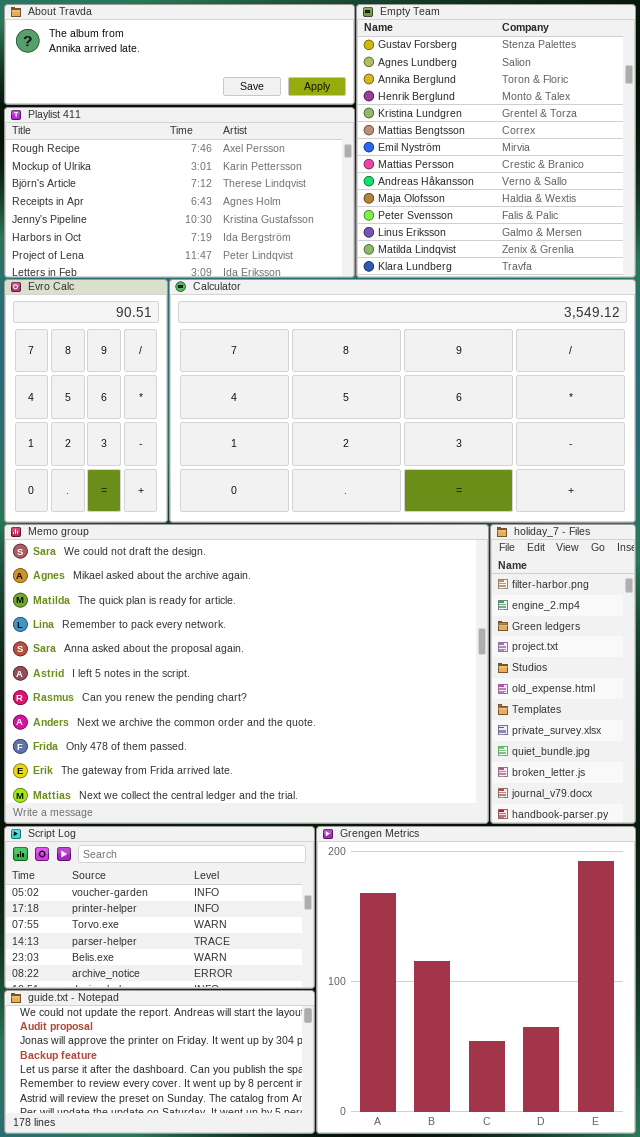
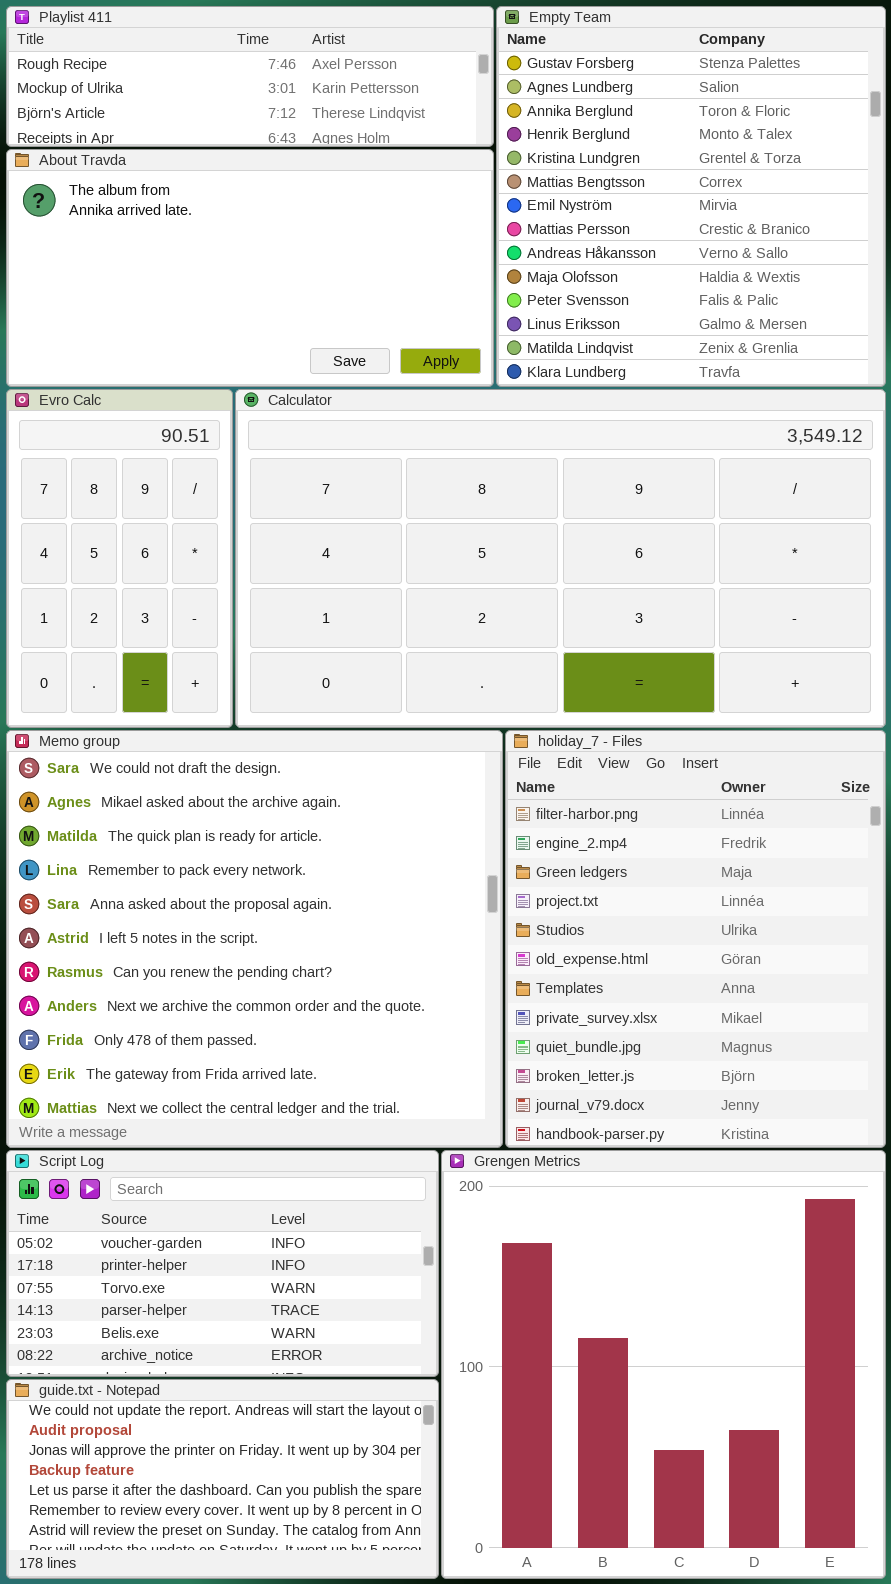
About Travda: [4,4,355,105] -> [6,149,494,387], moved, resized
Playlist 411: [4,107,355,278] -> [6,6,494,147], moved, resized
Memo group: [4,524,489,824] -> [6,730,503,1148], resized
holiday_7 - Files: [490,524,636,824] -> [505,730,886,1148], resized

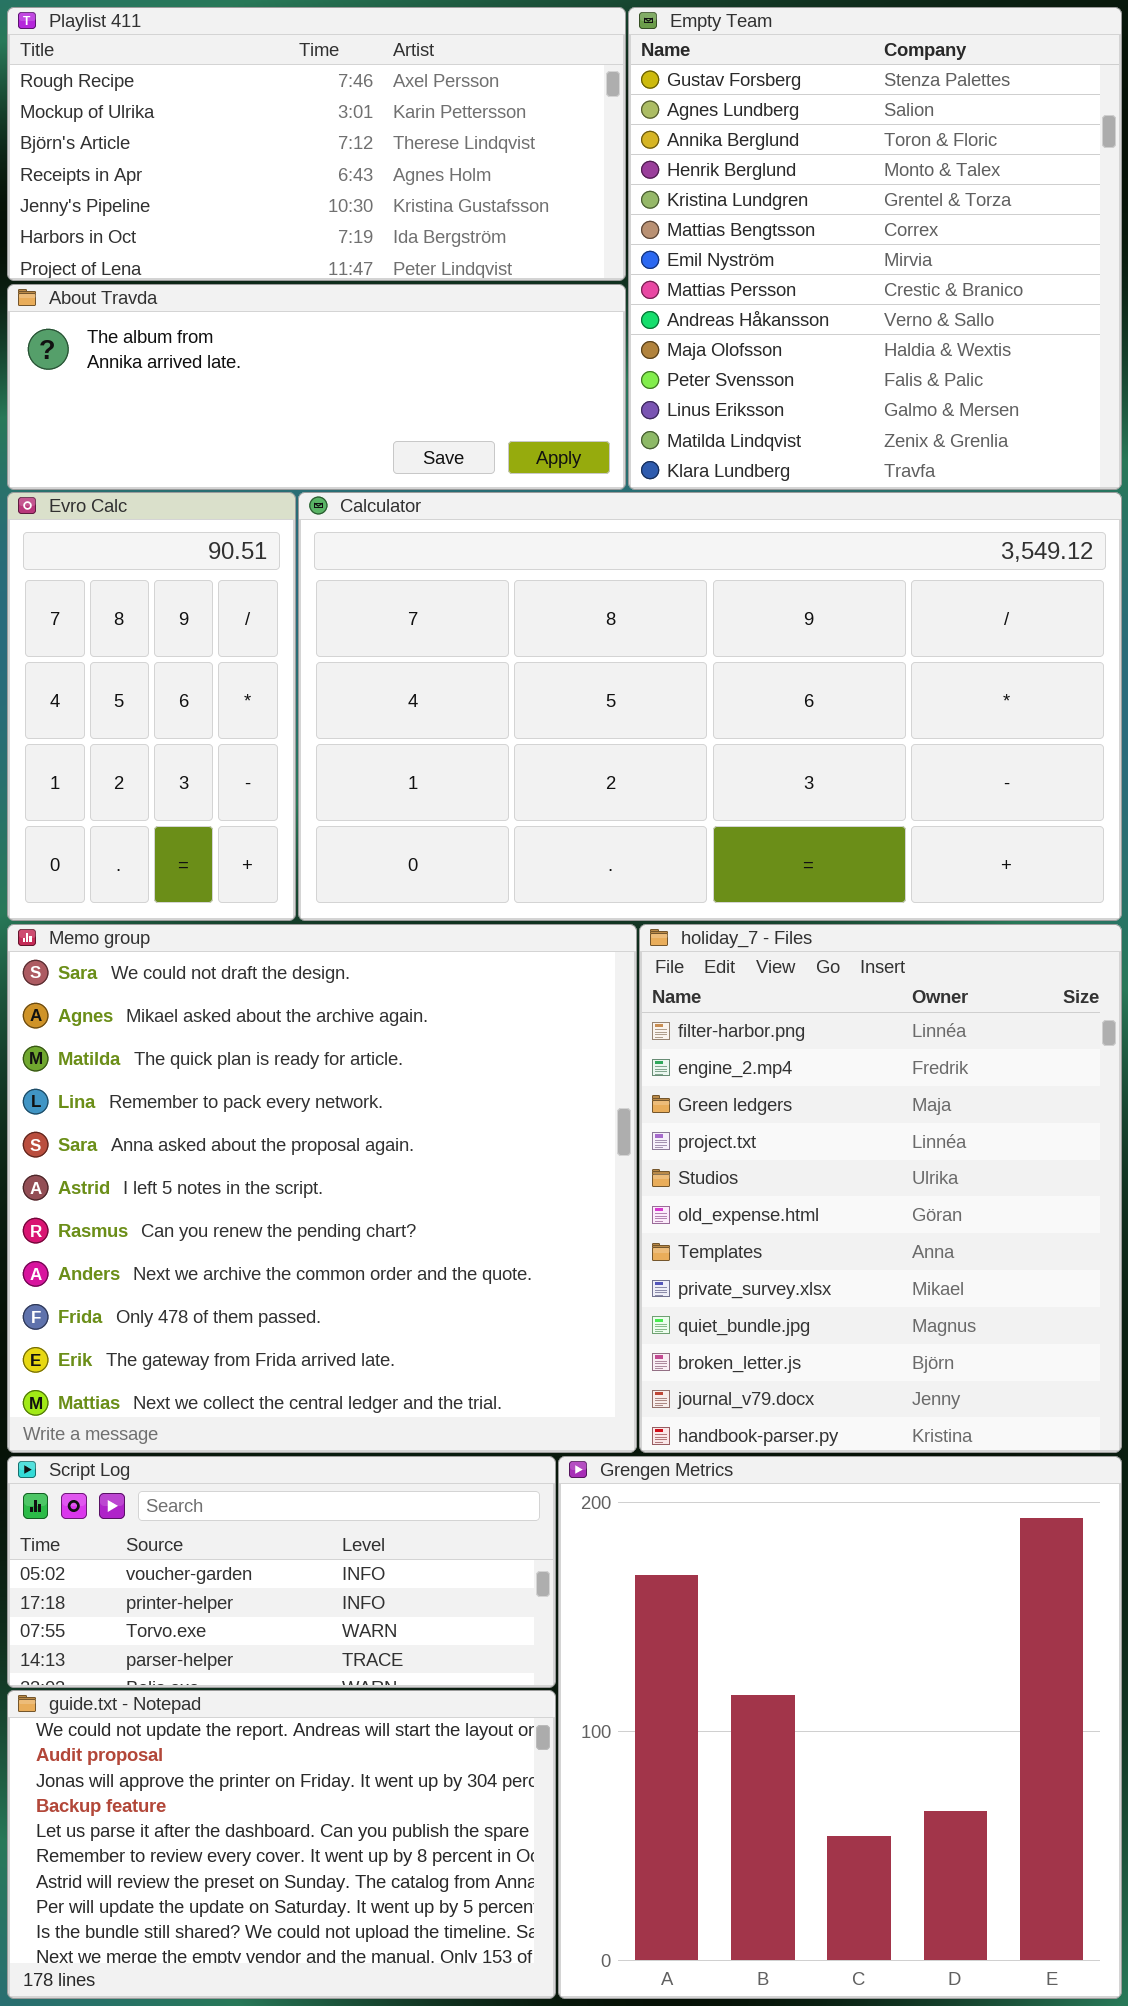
Playlist 411: [6,6,494,147] -> [7,7,626,281], resized
About Travda: [6,149,494,387] -> [7,284,626,490], resized
Script Log: [6,1150,439,1377] -> [7,1456,556,1688], resized
guide.txt - Notepad: [6,1379,439,1579] -> [7,1690,556,1999], resized

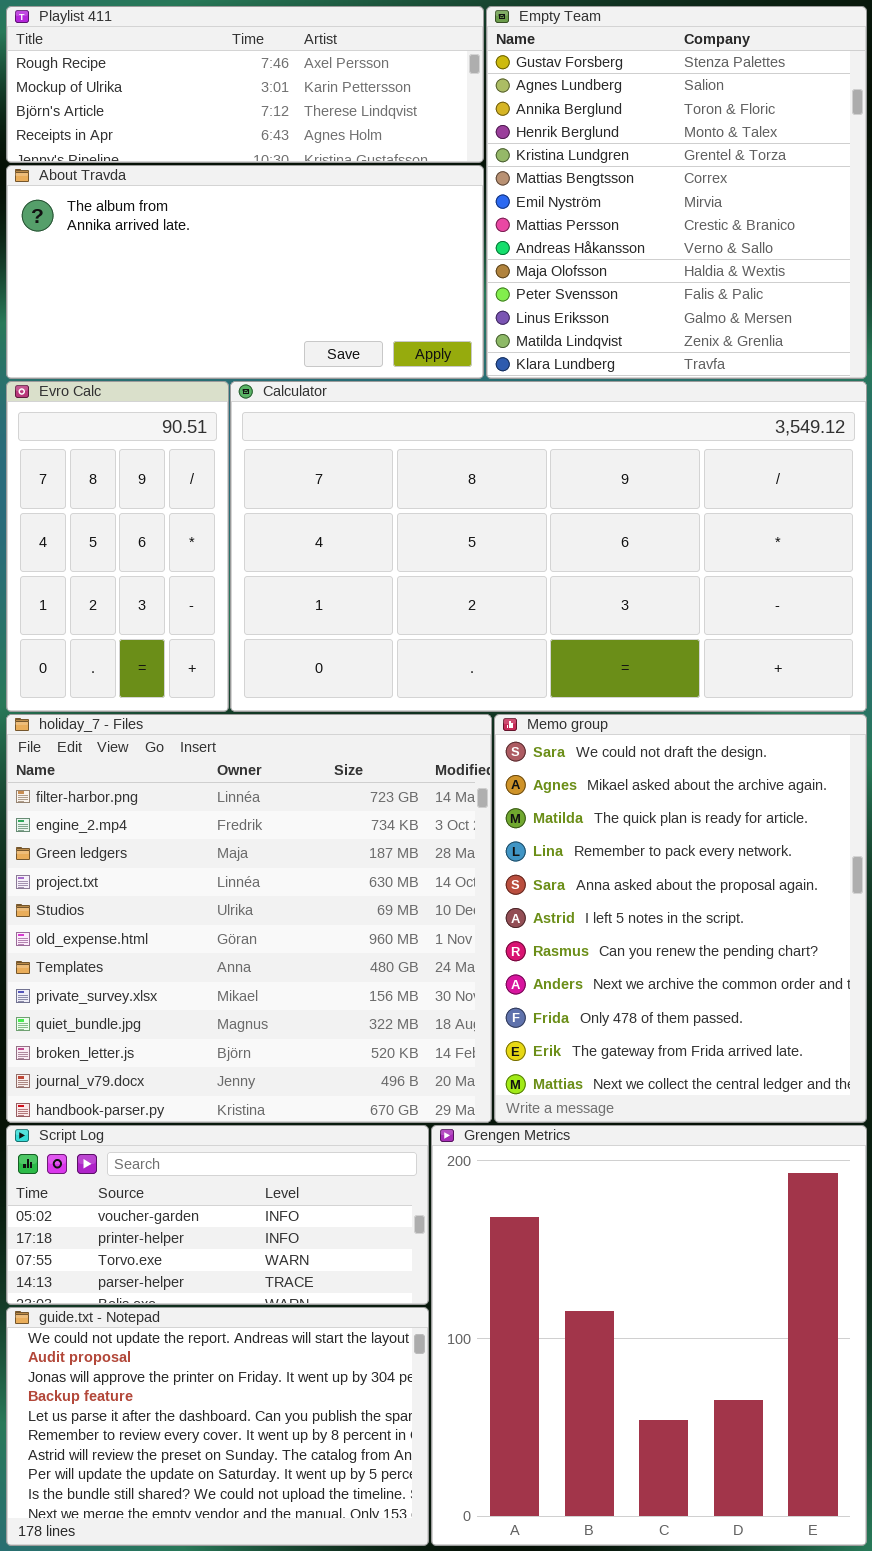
Playlist 411: [7,7,626,281] -> [6,6,484,163], resized
About Travda: [7,284,626,490] -> [6,165,484,379], resized
Memo group: [7,924,637,1453] -> [494,714,867,1123], moved, resized
holiday_7 - Files: [639,924,1122,1453] -> [6,714,492,1123], moved, resized

